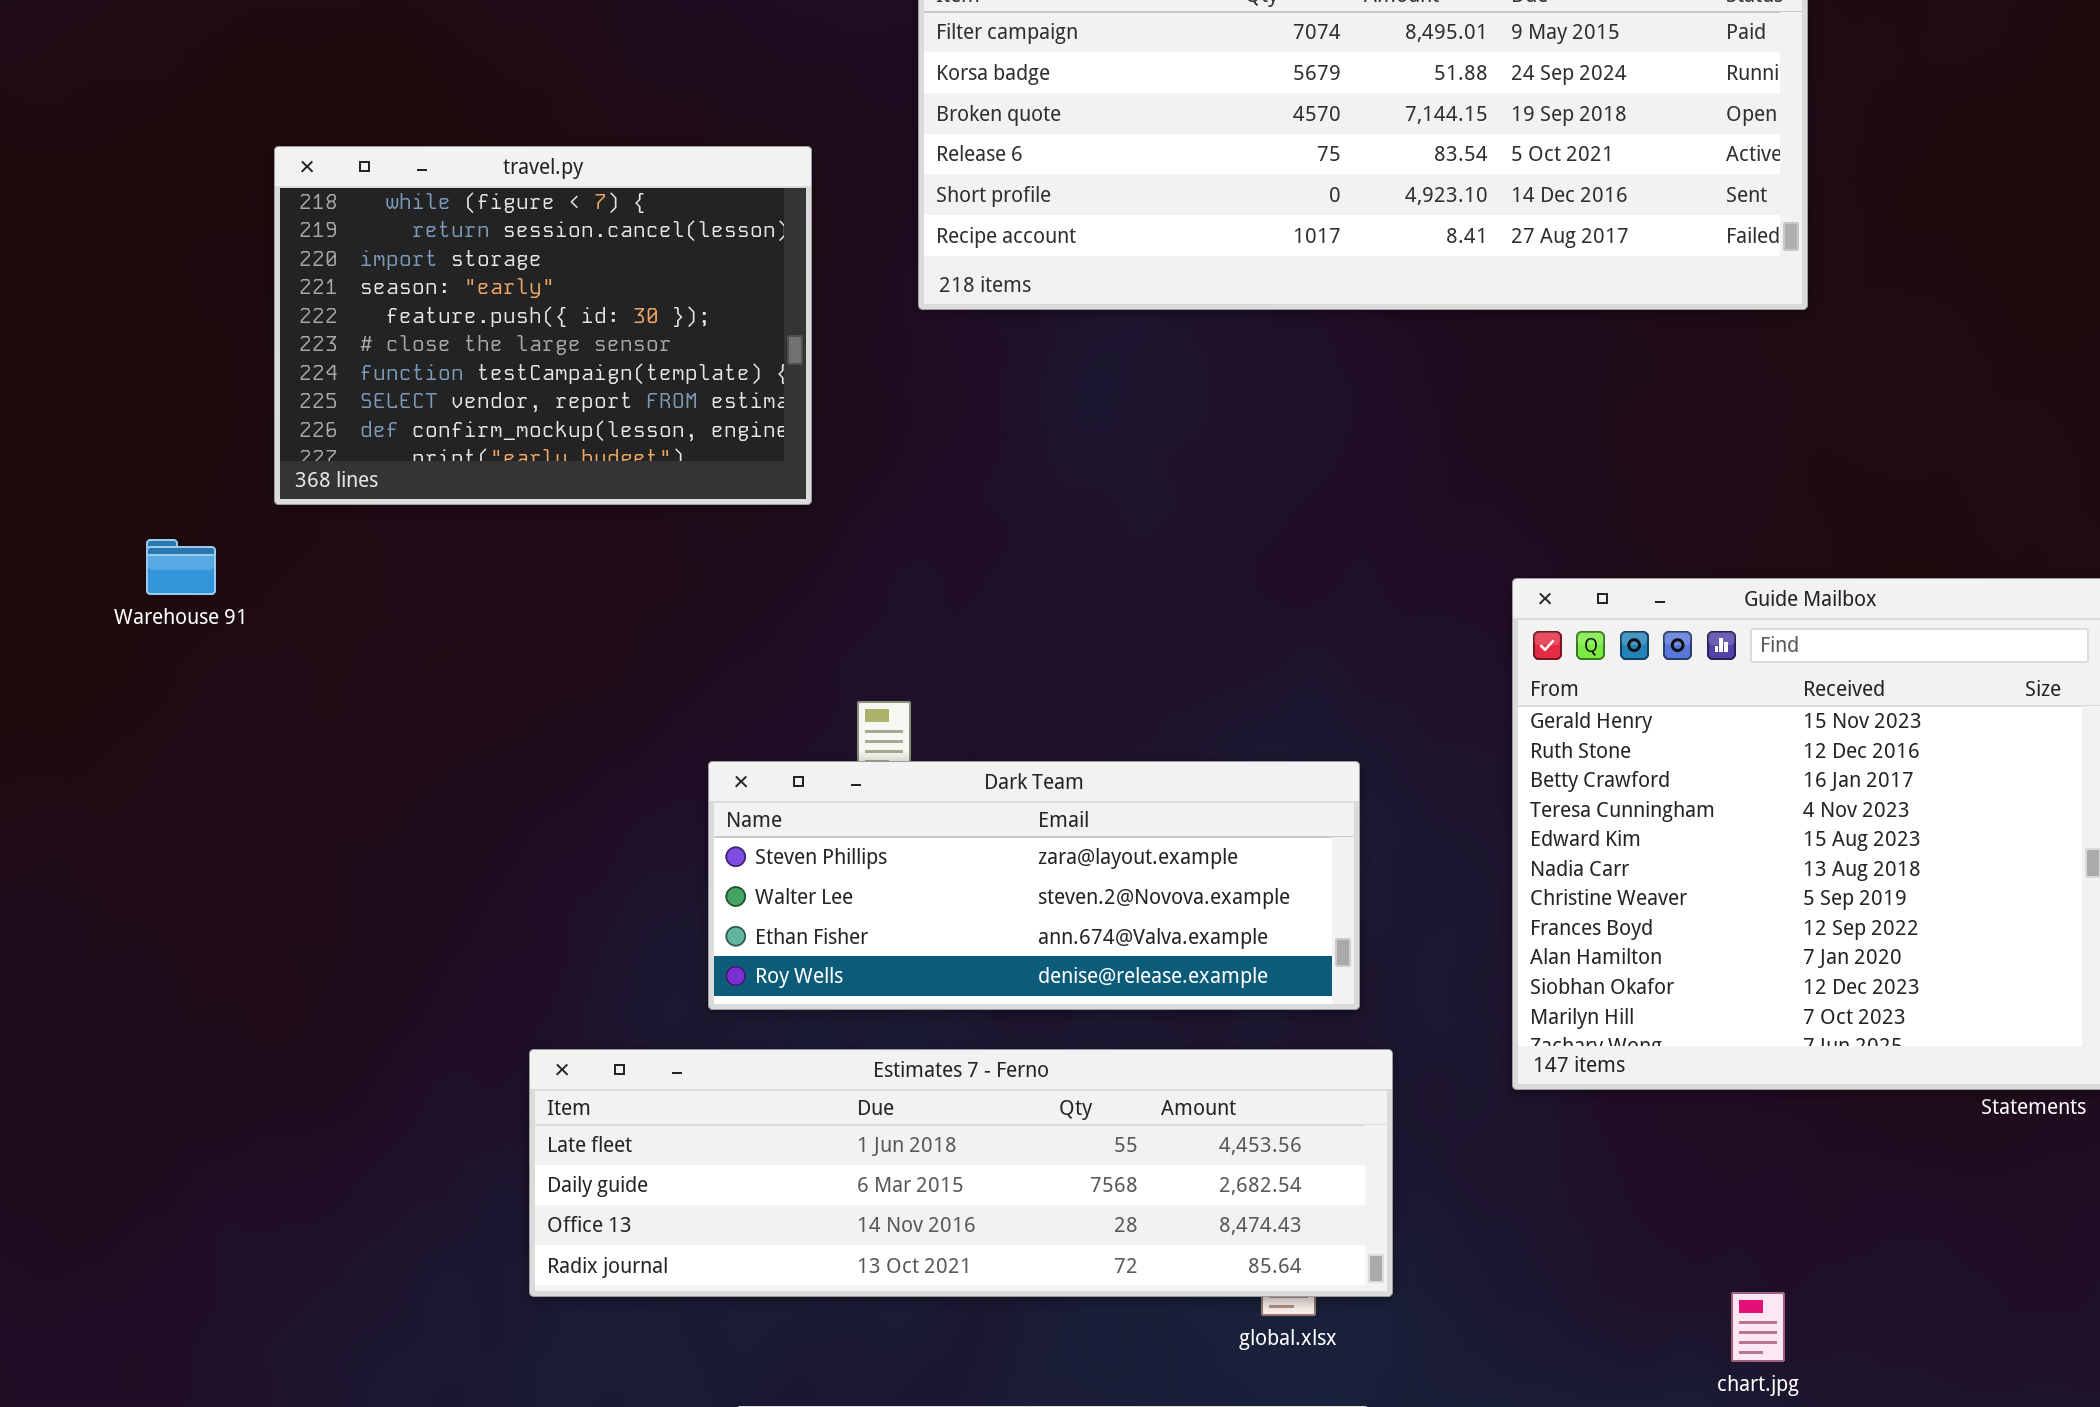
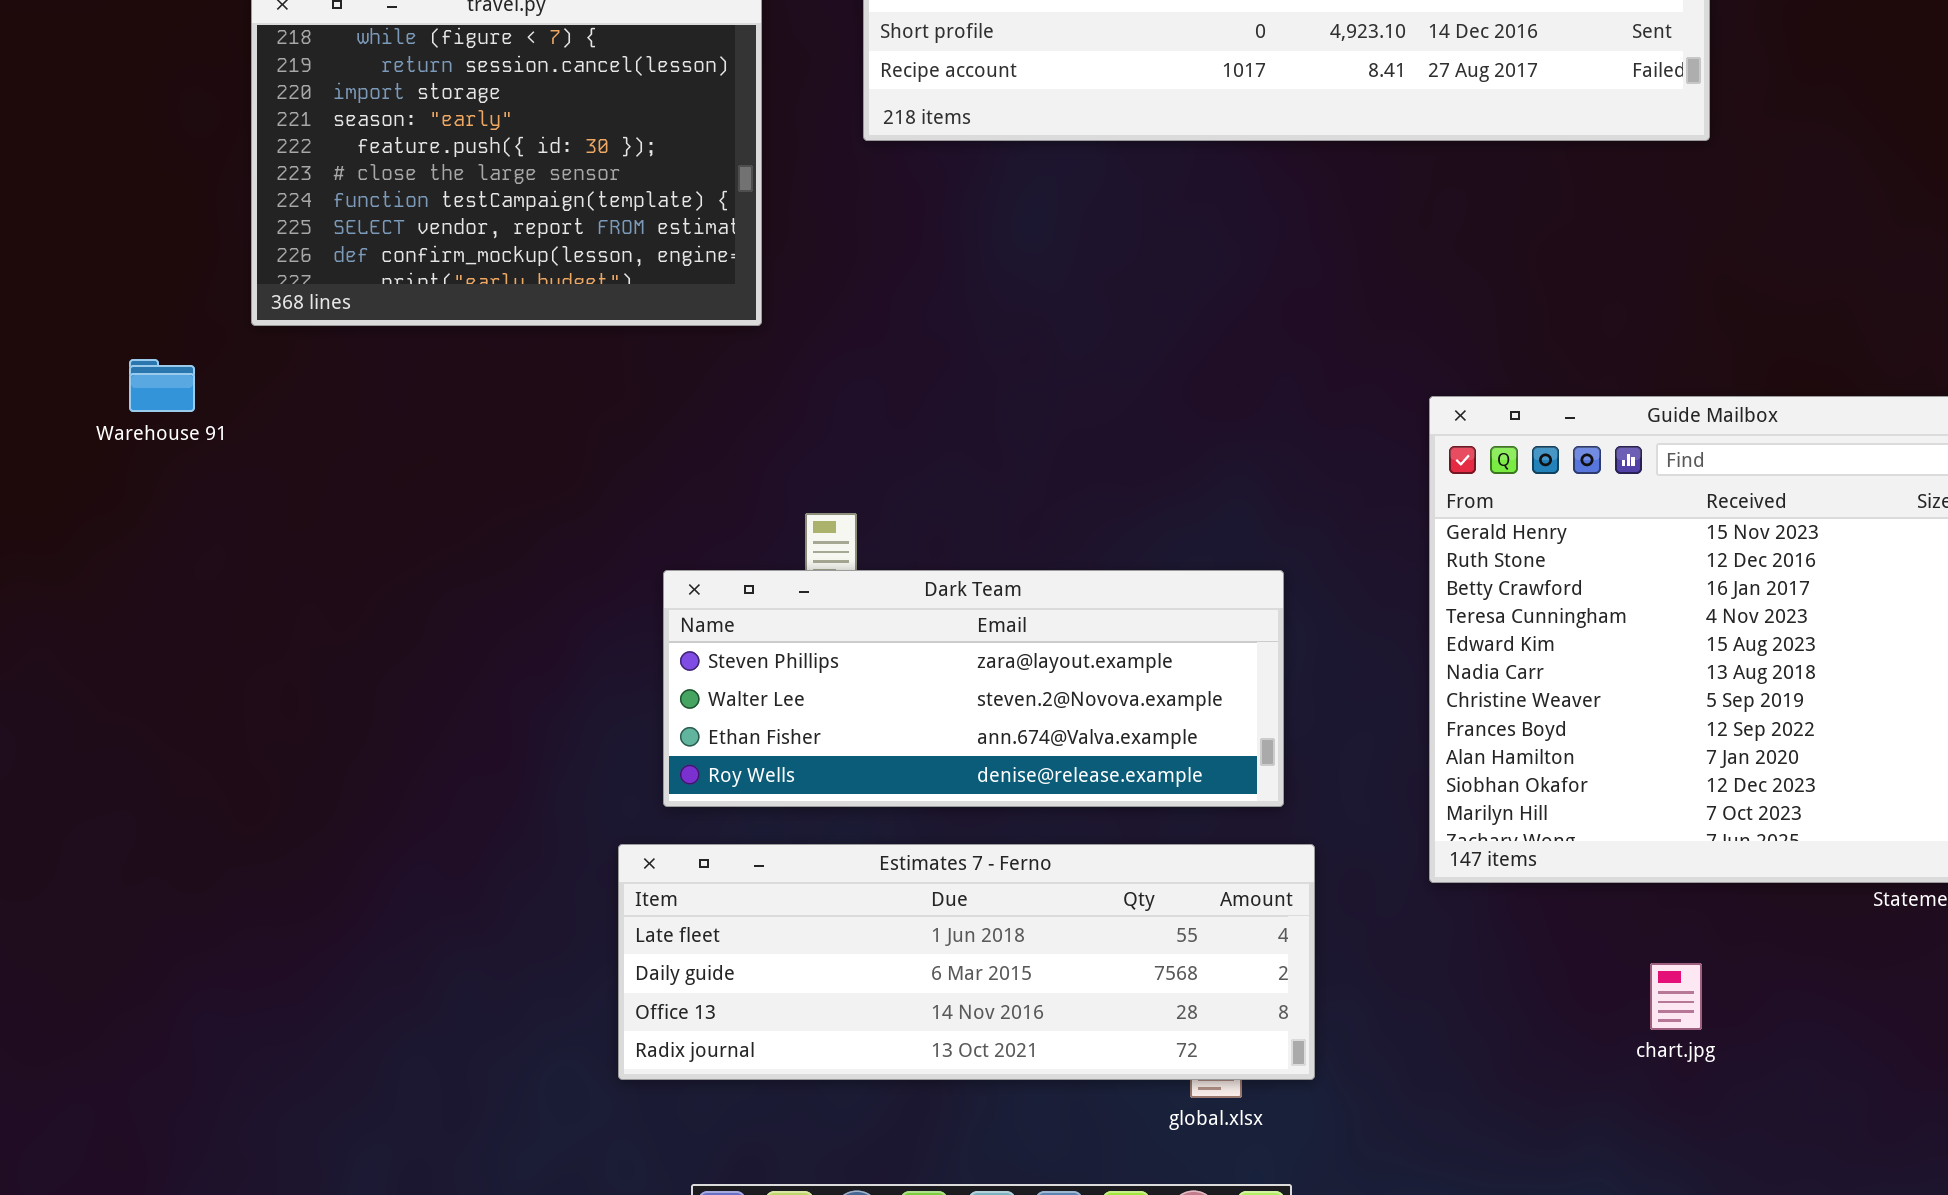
Estimates 7 - Ferno: [529,1049,1393,1297] -> [618,844,1315,1080], resized
chart.jpg: [1731,1292,1785,1362] -> [1650,963,1702,1030], moved

